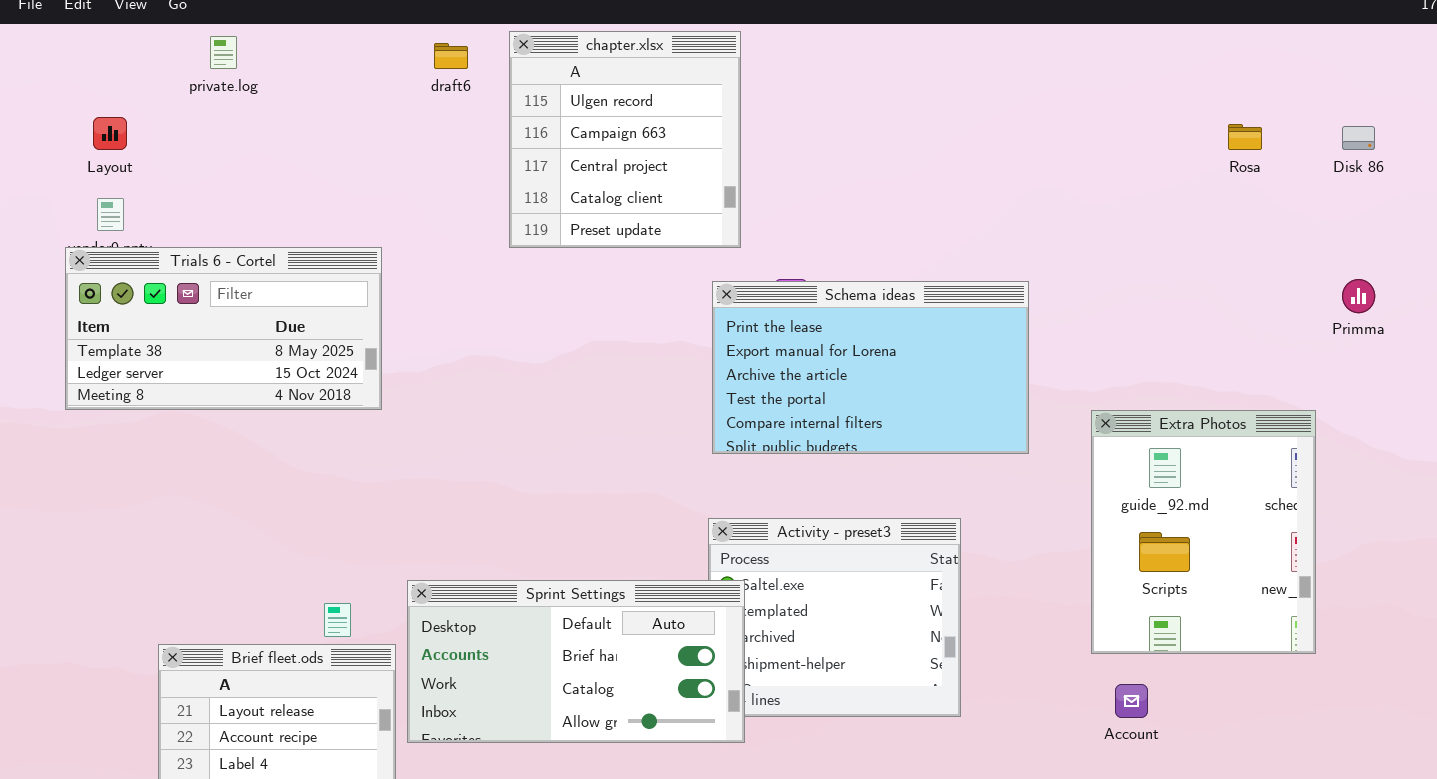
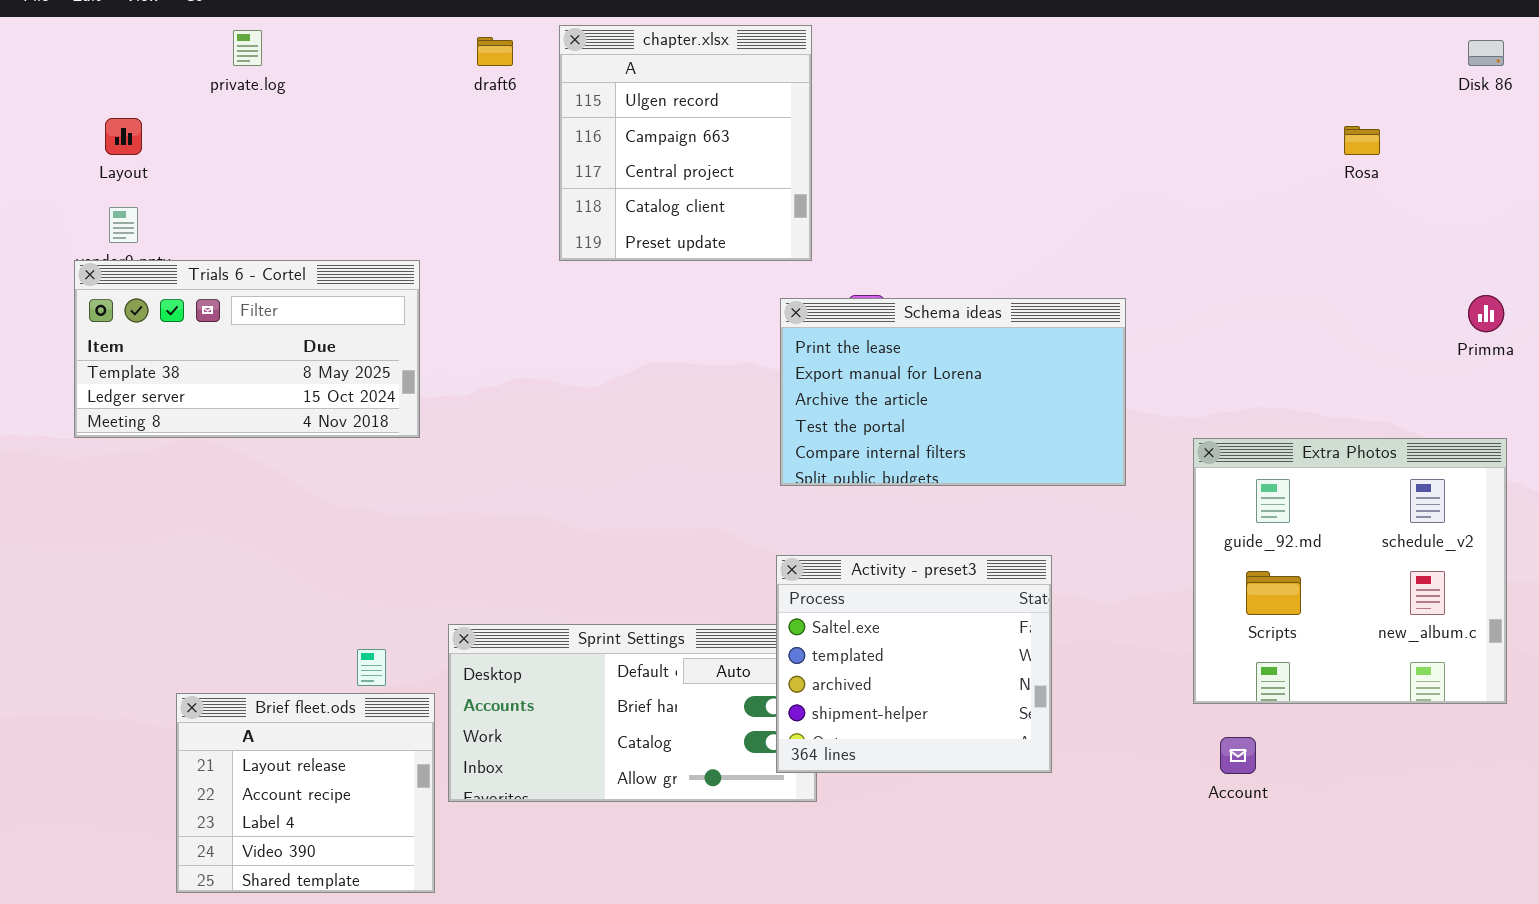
Disk 86: [1342,126,1375,150] -> [1468,40,1504,66], moved
Extra Photos: [1091,410,1316,654] -> [1193,438,1507,704], resized
Activity - preset3: [708,518,961,717] -> [776,555,1052,773], raised

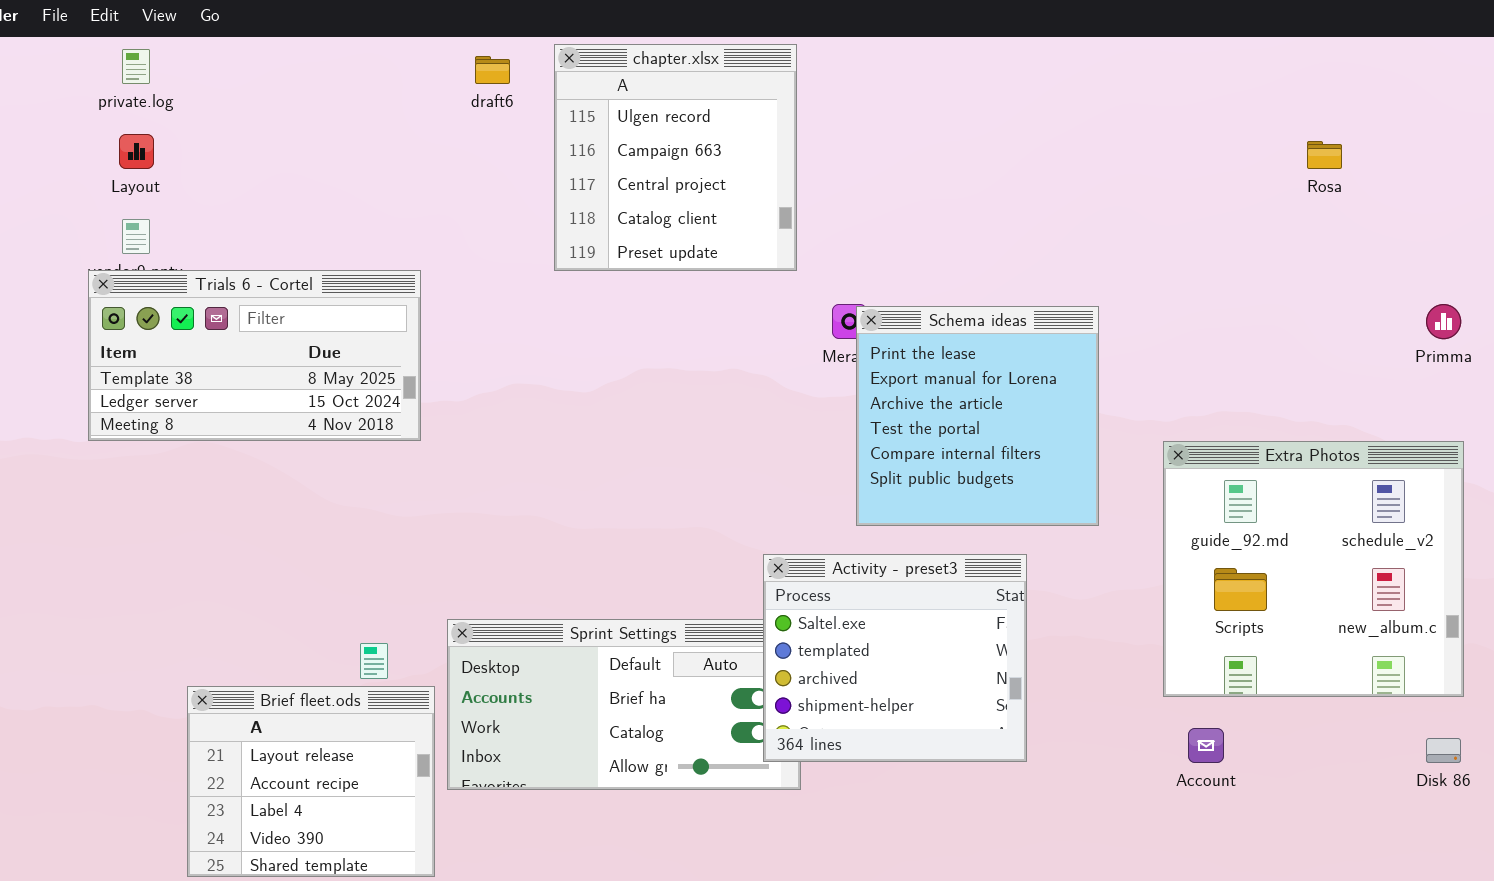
private.log: [233,30,262,66] -> [122,49,150,84], moved
Disk 86: [1468,40,1504,66] -> [1426,738,1461,763], moved
Schema ideas: [780,298,1126,486] -> [856,306,1099,526], resized

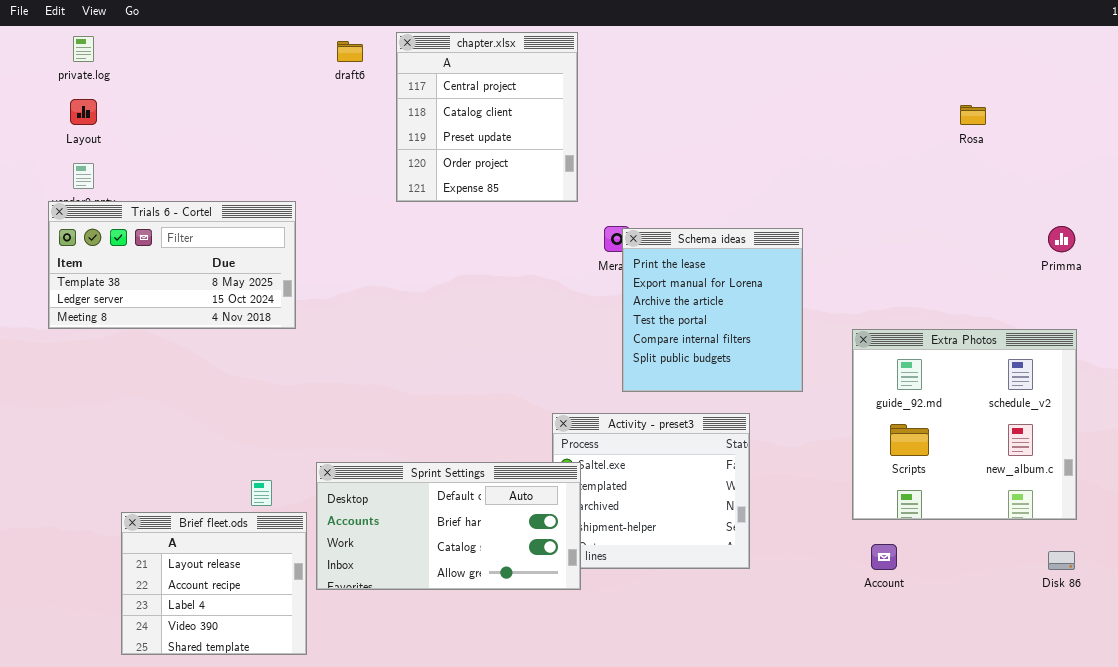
chapter.xlsx: [554,44,797,271] -> [396,32,578,202], scrolled down 2 rows
Sprint Settings: [447,619,801,790] -> [316,462,581,590], raised

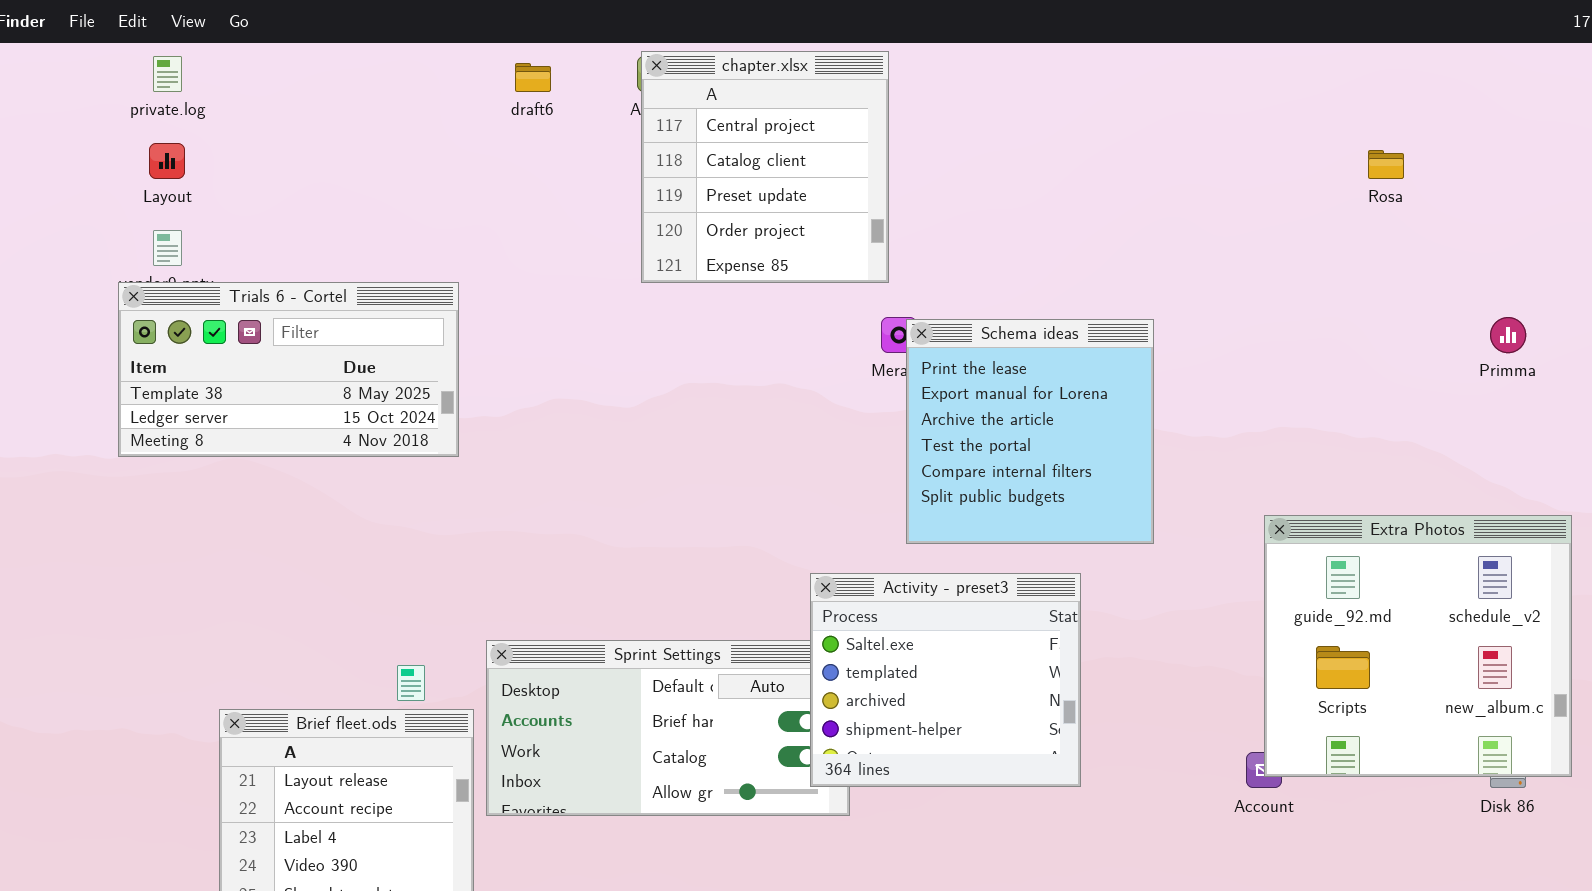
chapter.xlsx: [396,32,578,202] -> [641,51,889,283], moved
Extra Photos: [852,329,1077,520] -> [1264,515,1572,777], moved
Activity - preset3: [552,413,750,569] -> [810,573,1081,787], raised

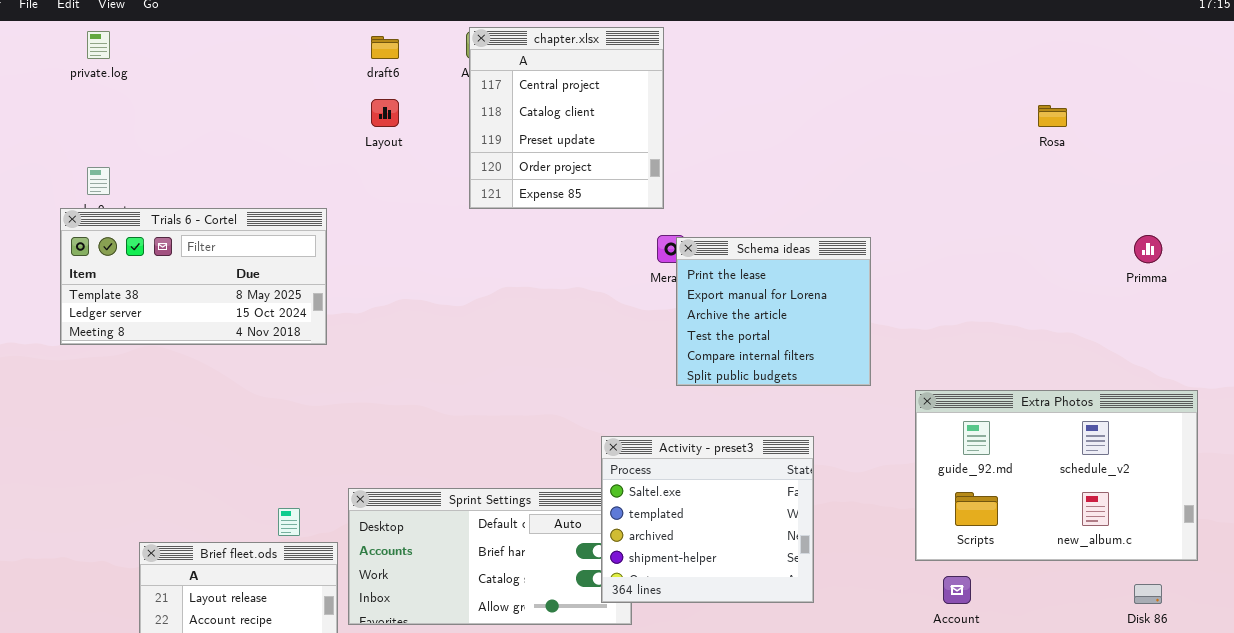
Layout: [149,143,185,179] -> [371,99,399,127], moved
Schema ideas: [906,319,1154,544] -> [676,237,871,386], resized
Extra Photos: [1264,515,1572,777] -> [915,390,1198,561], resized

